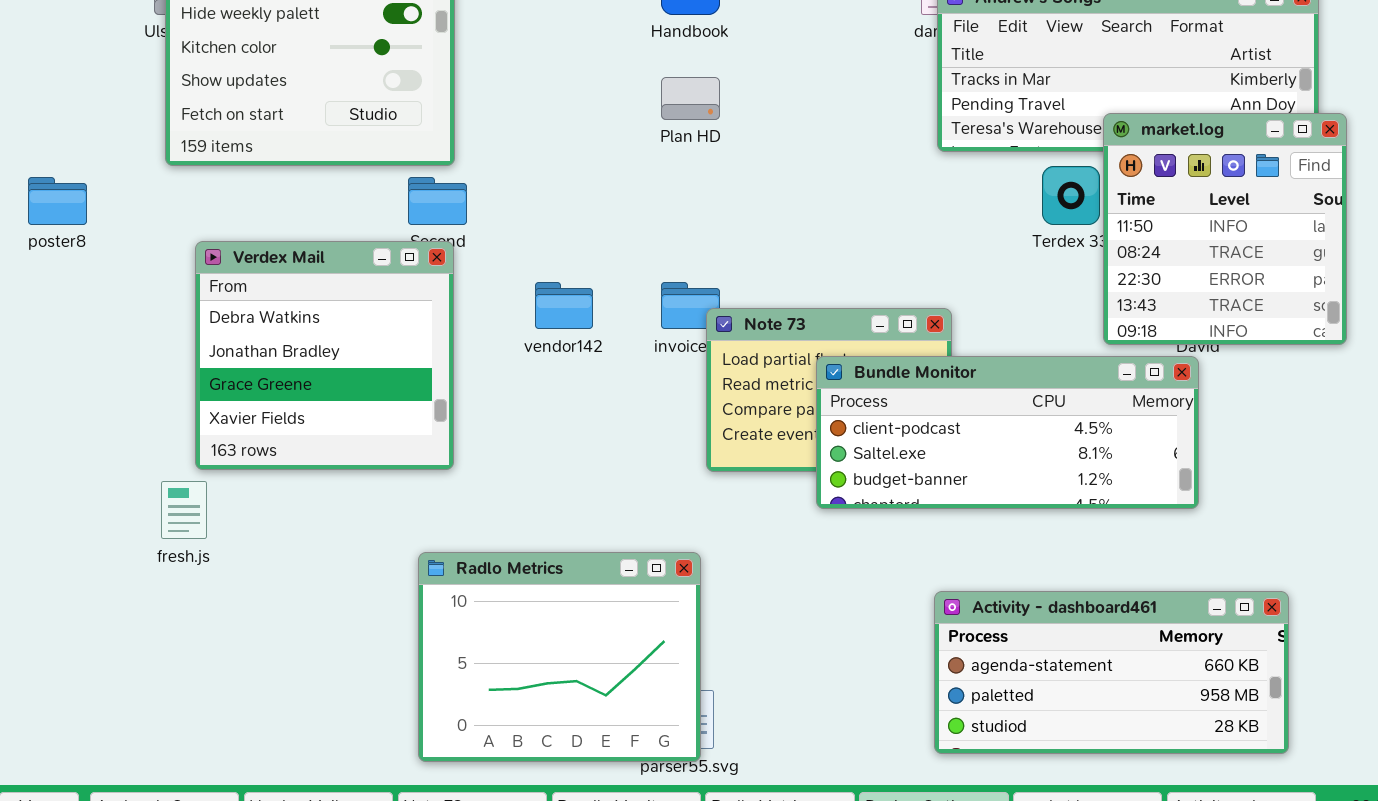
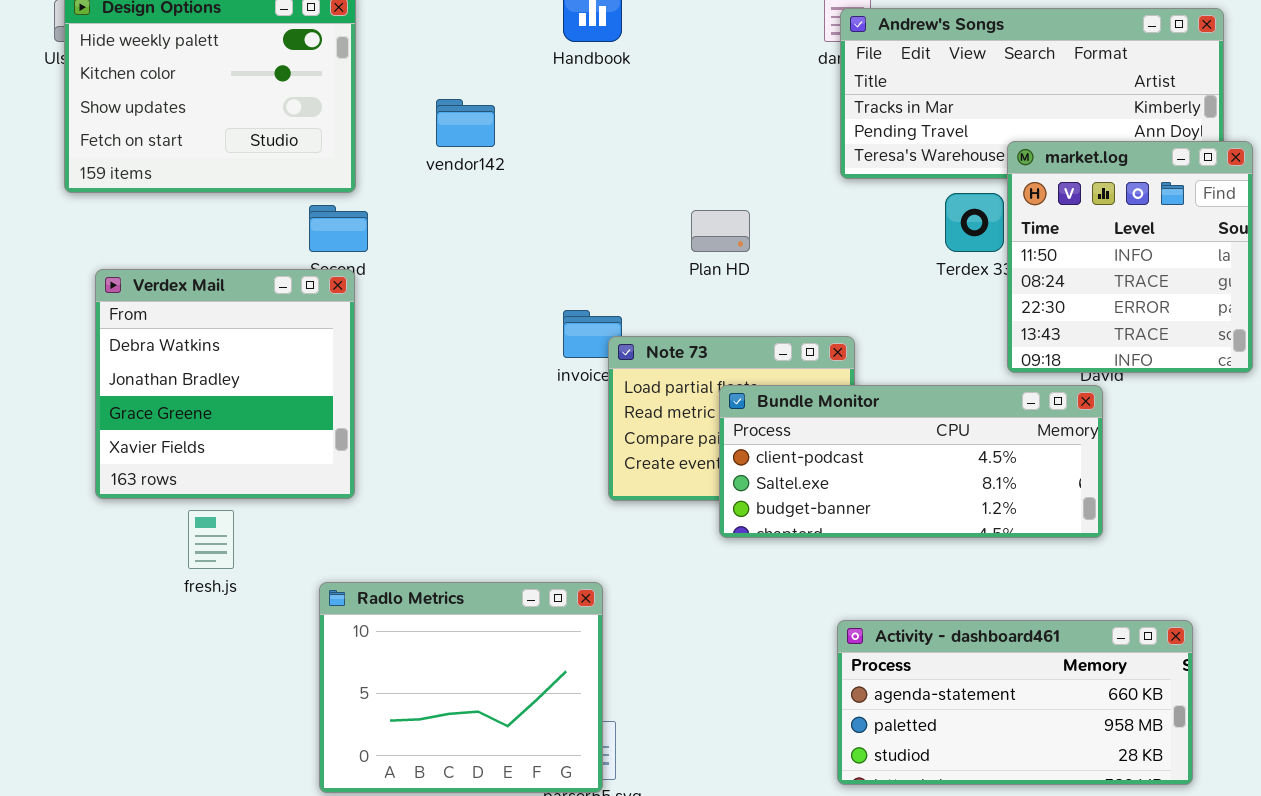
Plan HD: [661,77,720,120] -> [691,210,750,252], moved
vendor142: [535,282,593,329] -> [436,99,495,147], moved
fresh.js: [161,481,207,539] -> [188,510,234,569], moved

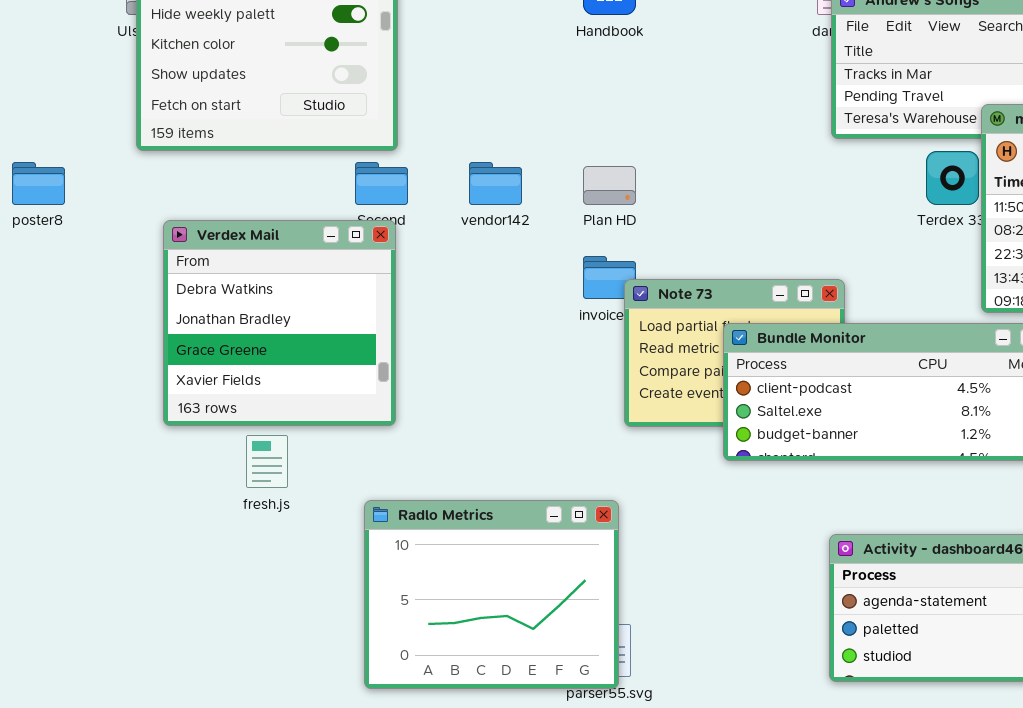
vendor142: [436,99,495,147] -> [469,162,522,205], moved
Plan HD: [691,210,750,252] -> [583,166,636,205], moved

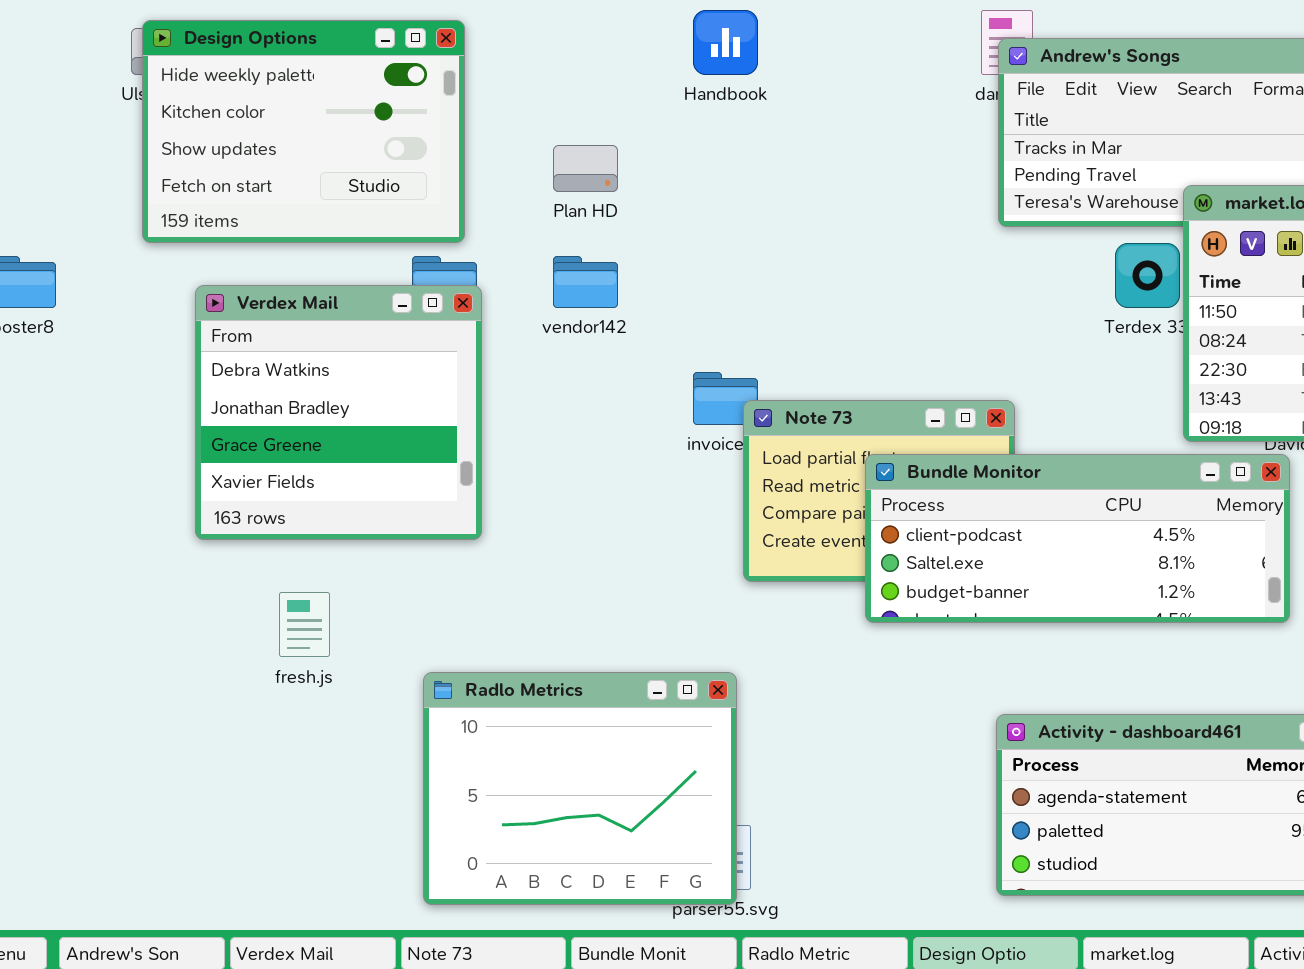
Plan HD: [583,166,636,205] -> [553,145,618,192], moved
Verdex Mail: [163,220,396,426] -> [195,285,482,540], moved

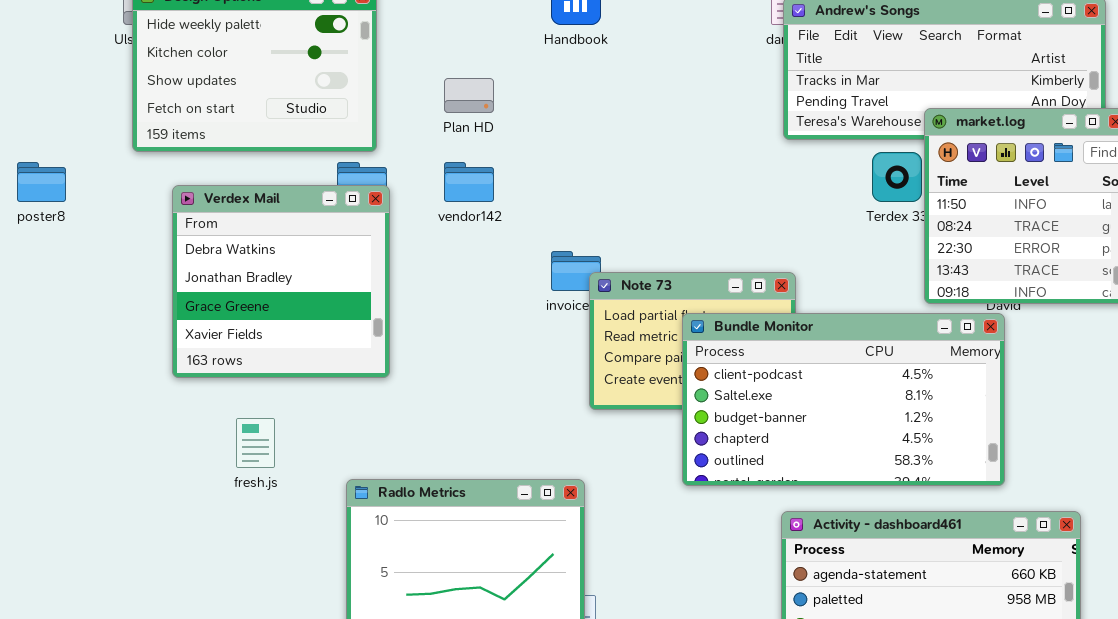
Bundle Monitor: [865,454,1290,623] -> [682,313,1005,486], resized

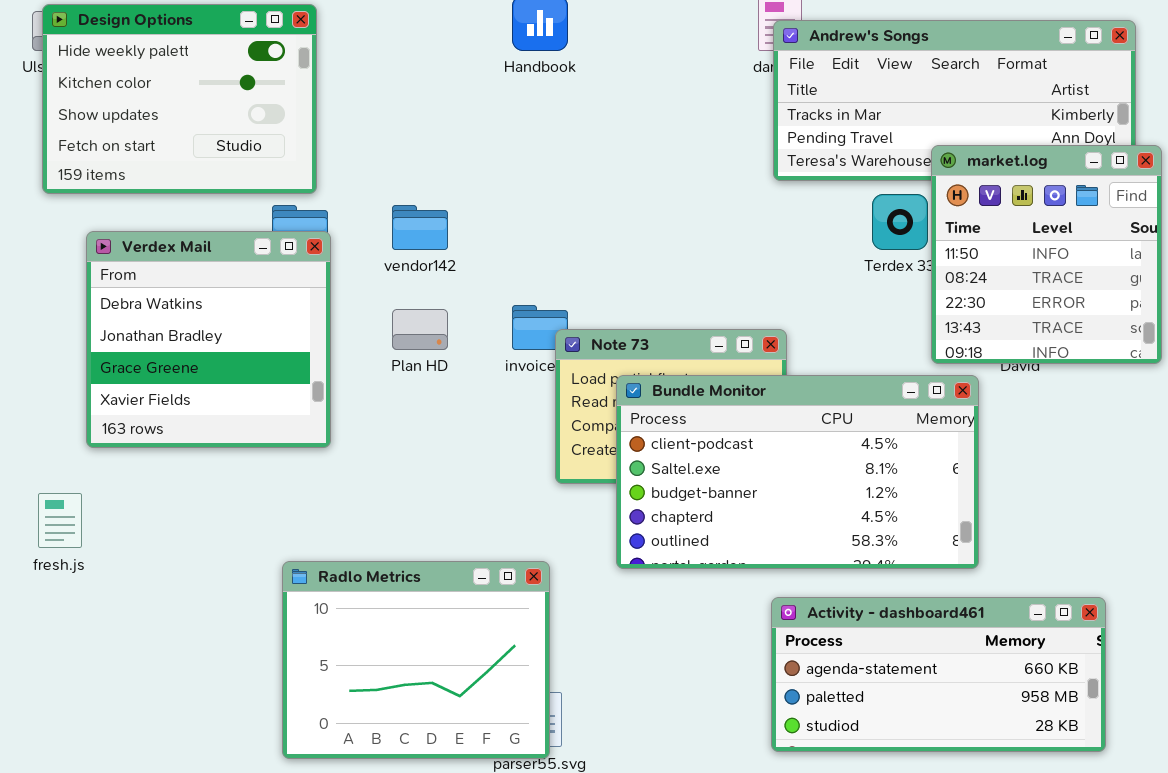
Plan HD: [444,78,494,113] -> [392,309,448,350], moved
Bundle Monitor: [682,313,1005,486] -> [616,375,979,569], moved
fresh.js: [236,418,275,468] -> [38,493,82,548], moved

